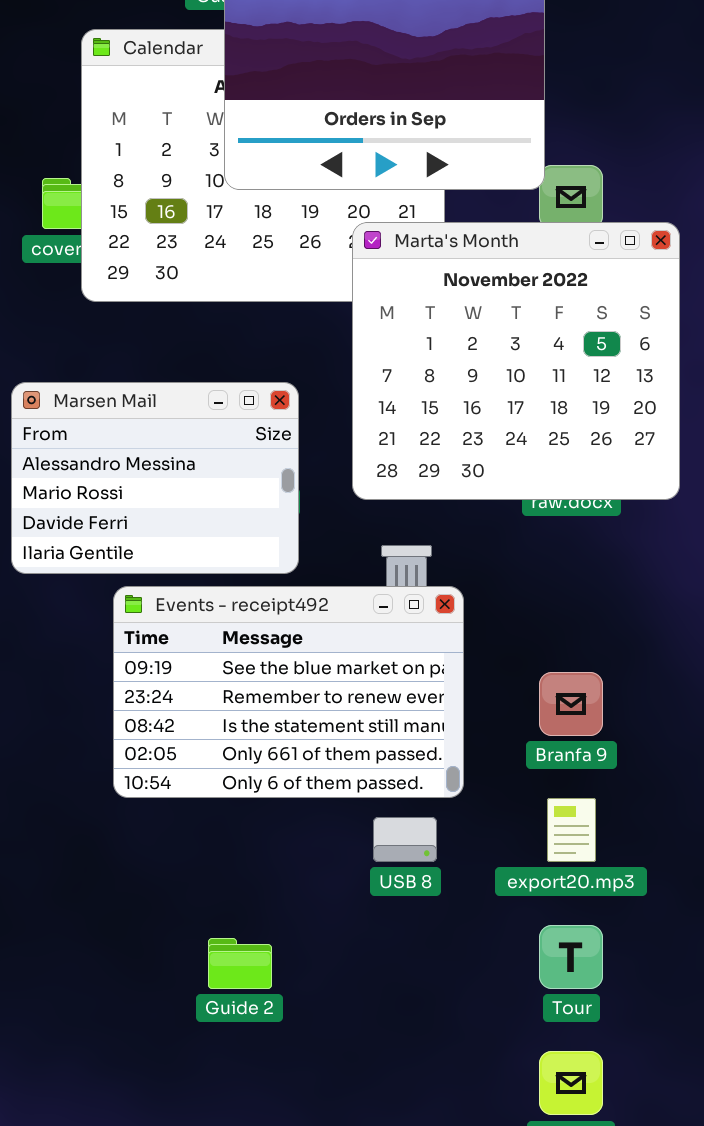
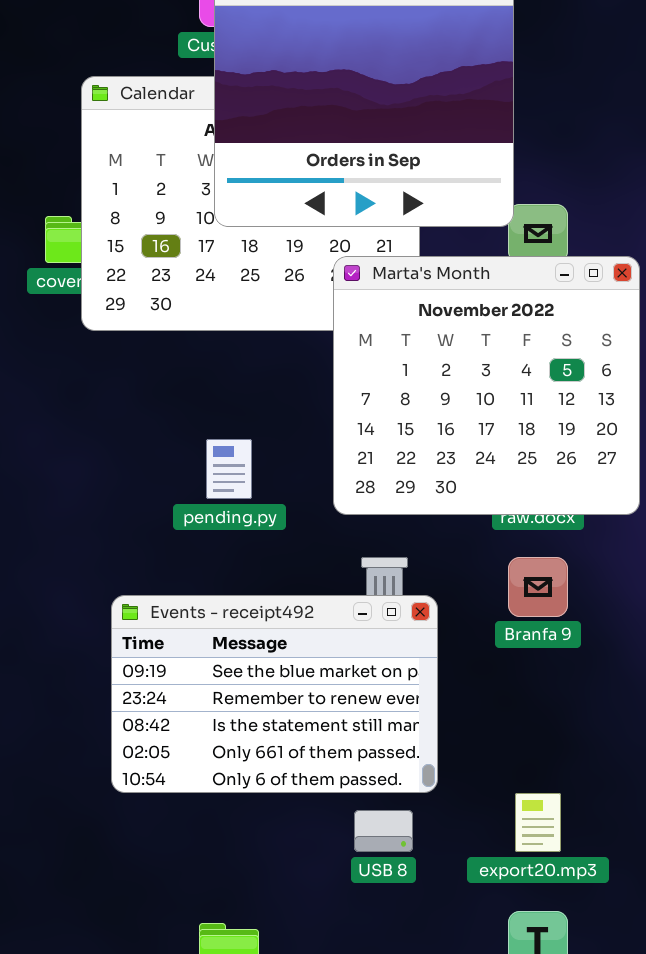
Marsen Mail: [11,382,299,574] -> none, closed
Branfa 9: [539,672,603,736] -> [508,557,568,617], moved

